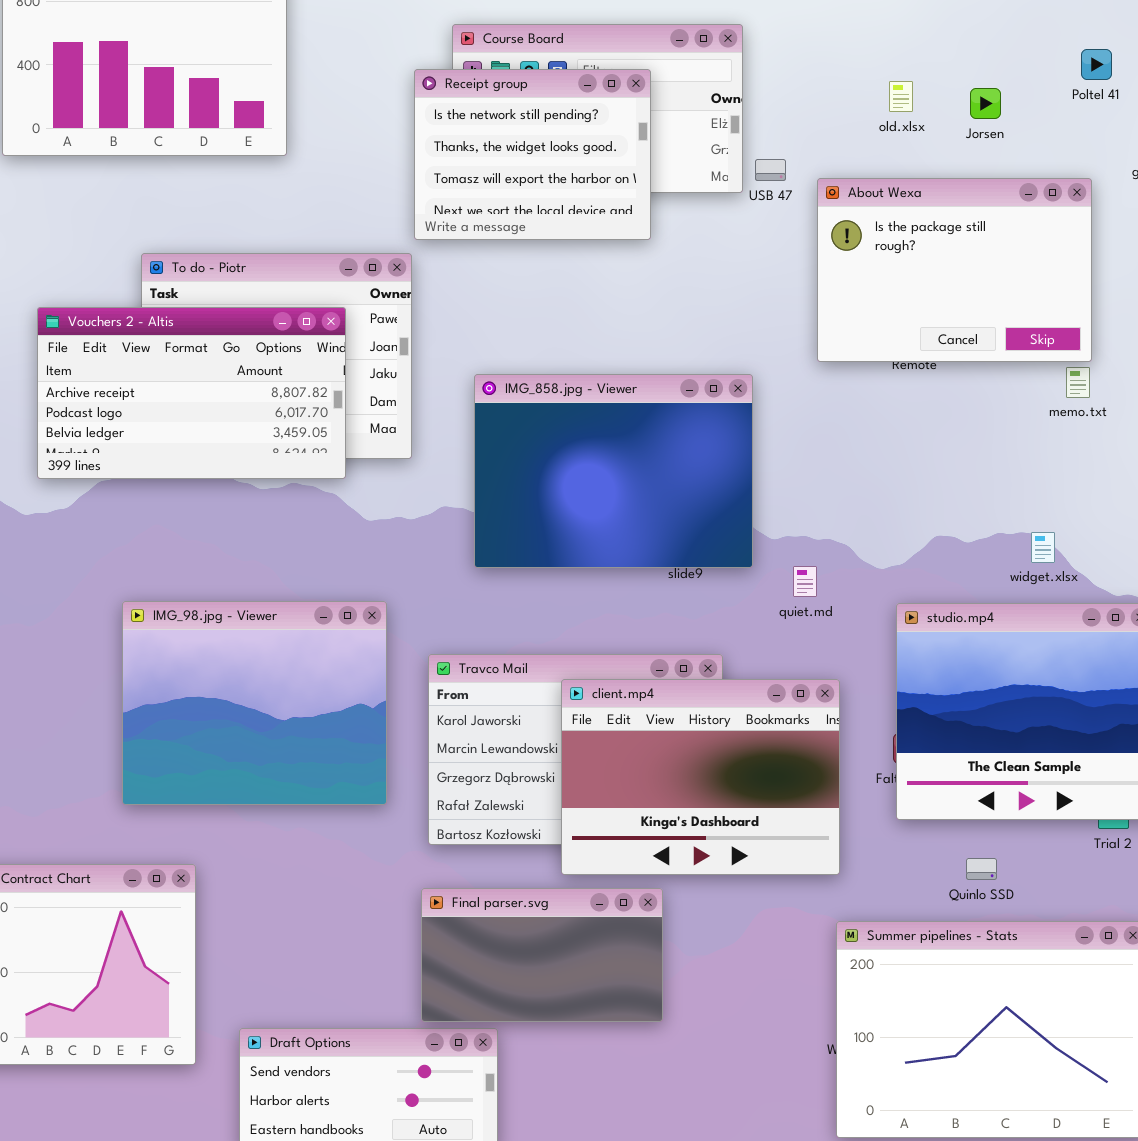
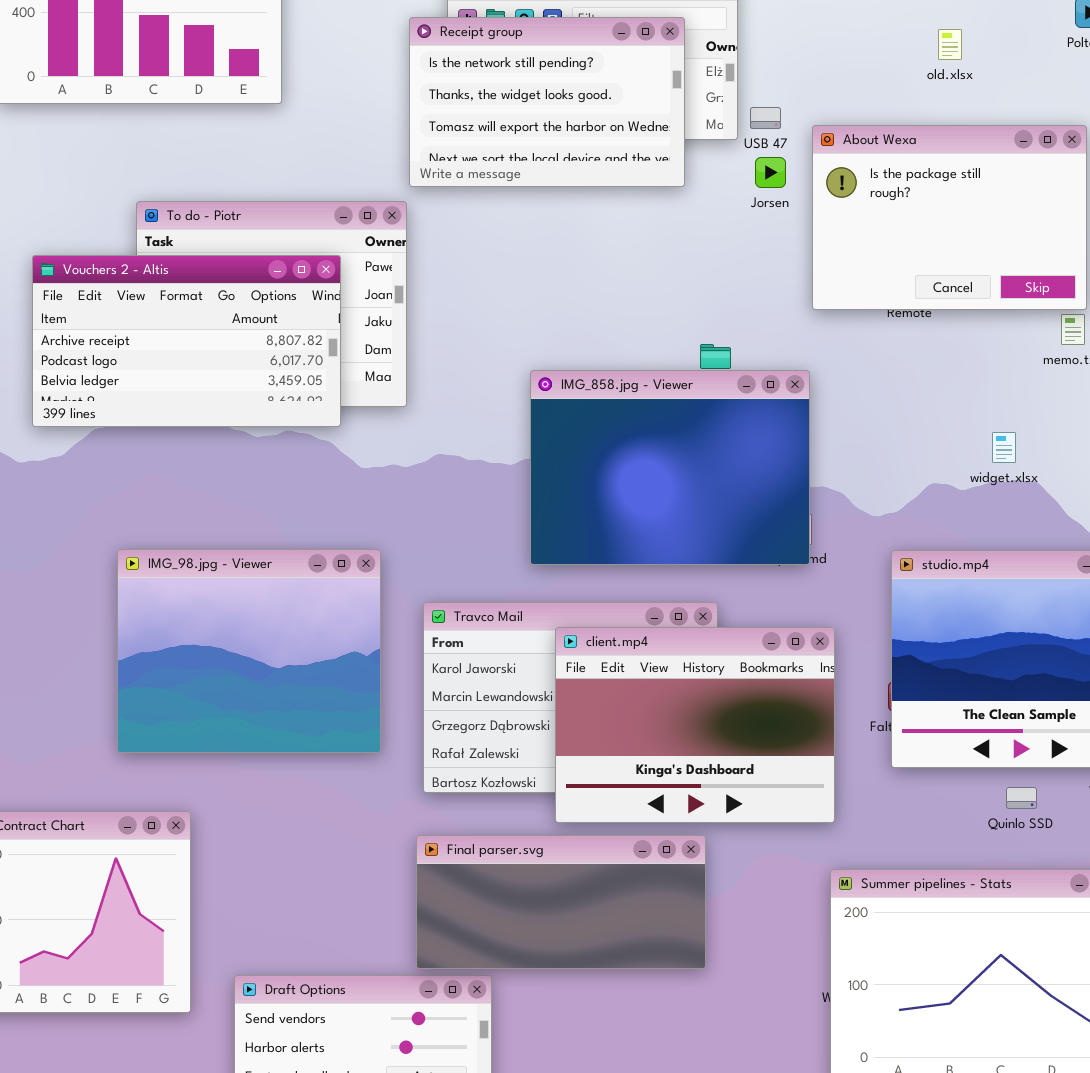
Receipt group: [414,69,651,240] -> [409,17,685,187], resized
old.xlsx: [889,81,913,112] -> [938,29,962,60], moved
Jorsen: [970,88,1001,119] -> [755,157,786,188], moved
IMG_858.jpg - Viewer: [474,374,753,568] -> [530,370,810,565], moved
widget.xlsx: [1031,532,1055,563] -> [992,432,1016,463], moved
Quinlo SSD: [966,858,997,880] -> [1006,787,1037,809], moved
Final parser.svg: [421,888,663,1022] -> [416,835,706,969], resized

